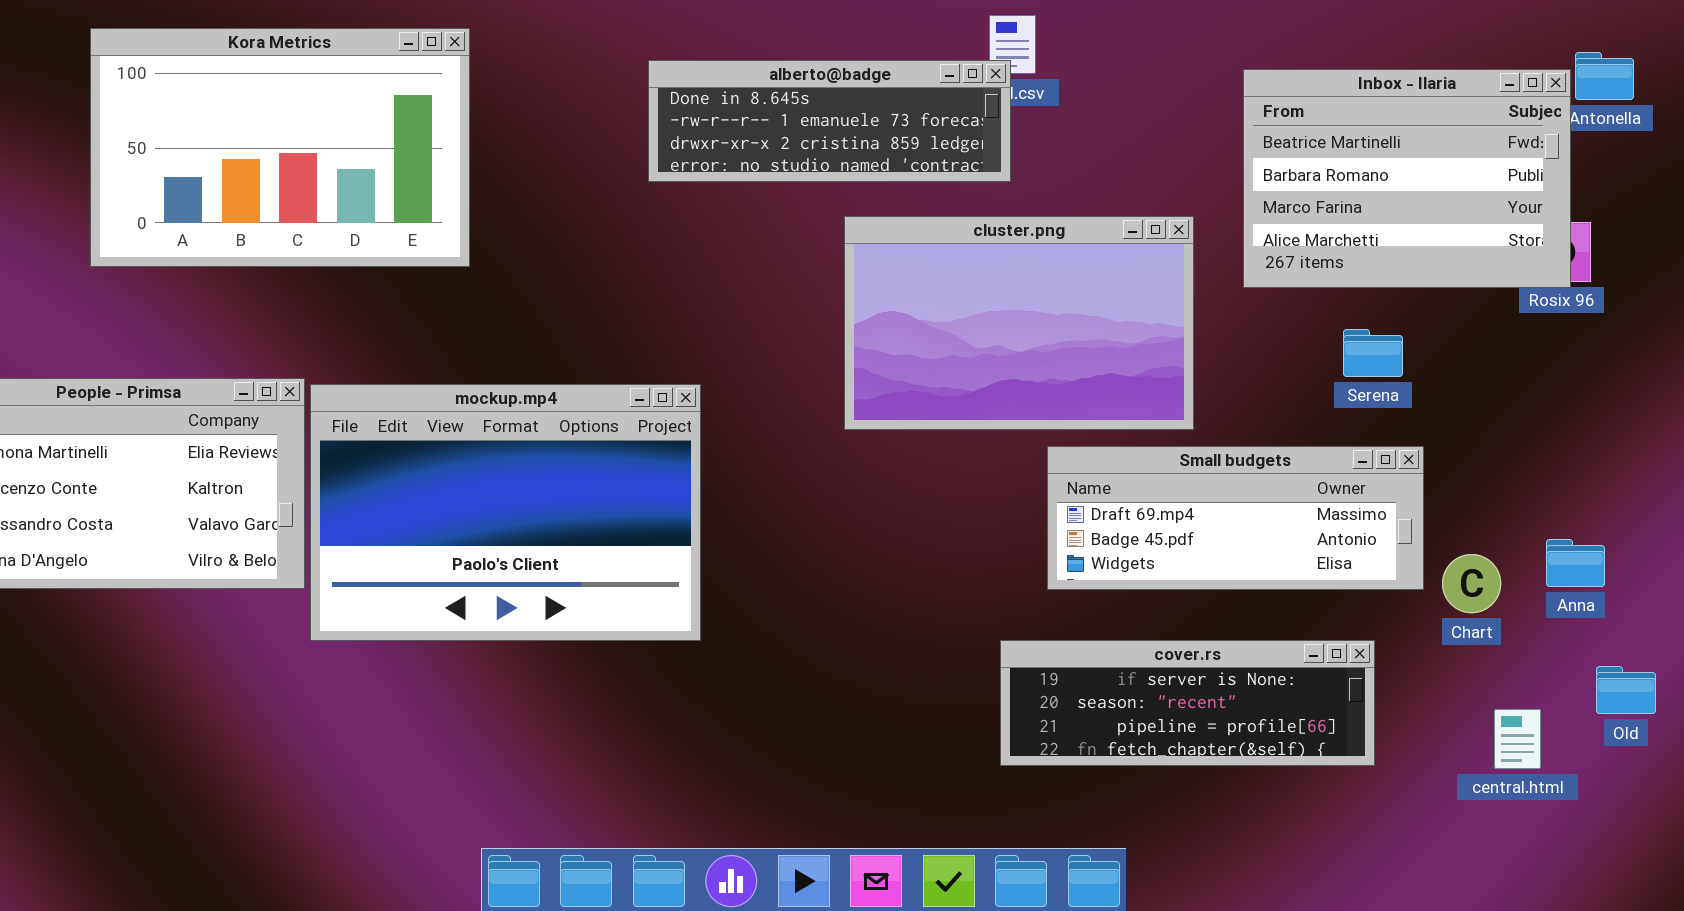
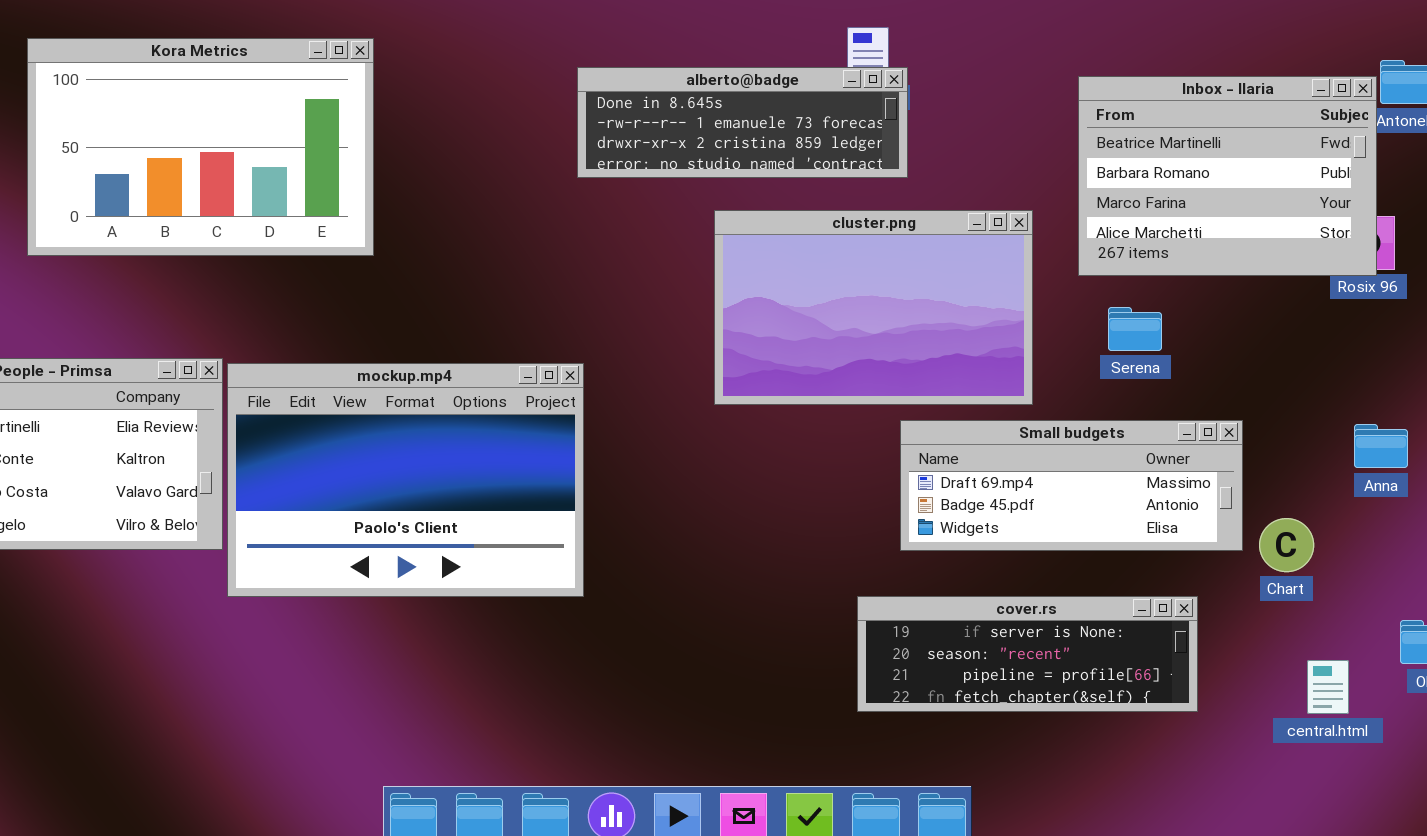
alberto@badge: [648,60,1011,182] -> [577,67,908,178], moved
Serena: [1343,329,1403,377] -> [1108,307,1162,351], moved
Anna: [1546,539,1605,587] -> [1354,424,1408,468], moved

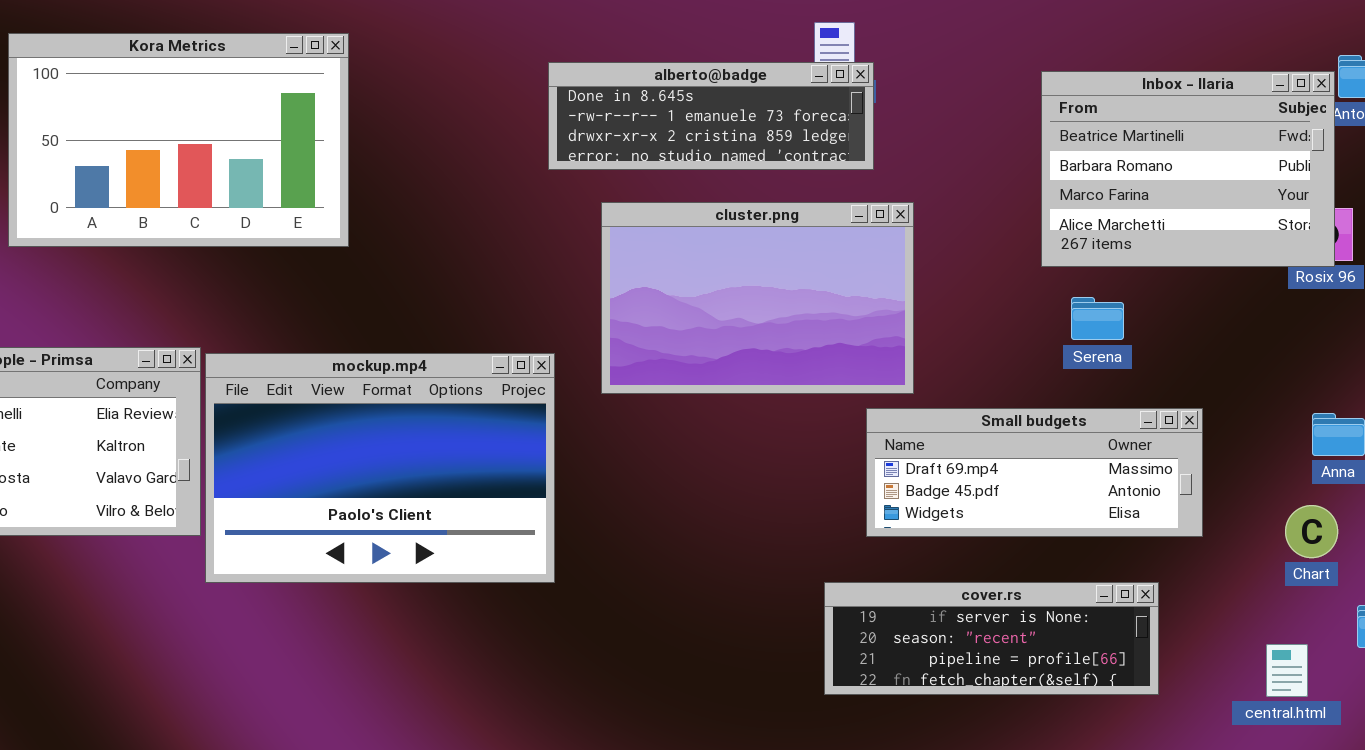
cluster.png: [714,210,1033,405] -> [601,202,914,394], moved
Chart: [1259,518,1314,572] -> [1285,505,1338,558], moved

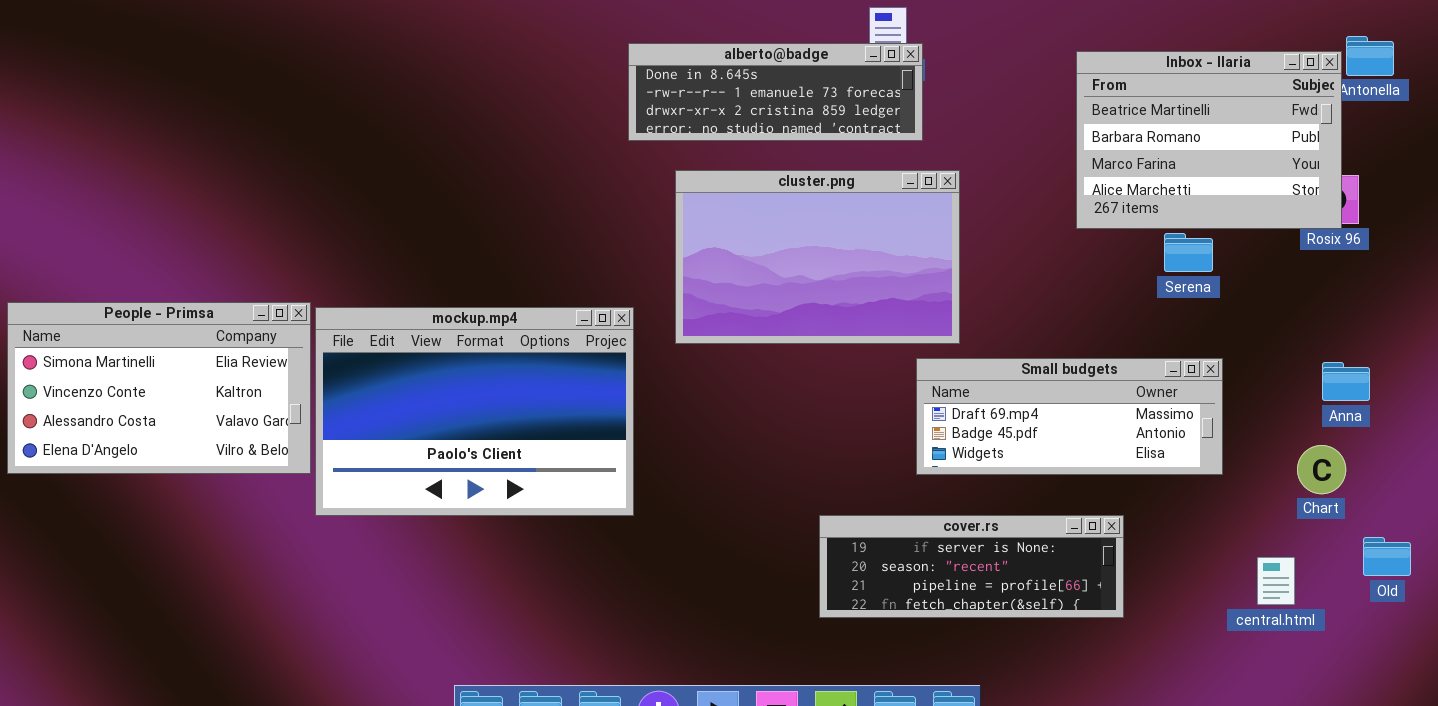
Kora Metrics: [8,33,349,247] -> none, closed
Serena: [1071,297,1124,340] -> [1164,233,1213,272], moved
cover.rs: [824,582,1159,695] -> [819,515,1124,618], moved
central.html: [1266,644,1308,697] -> [1257,557,1295,605], moved

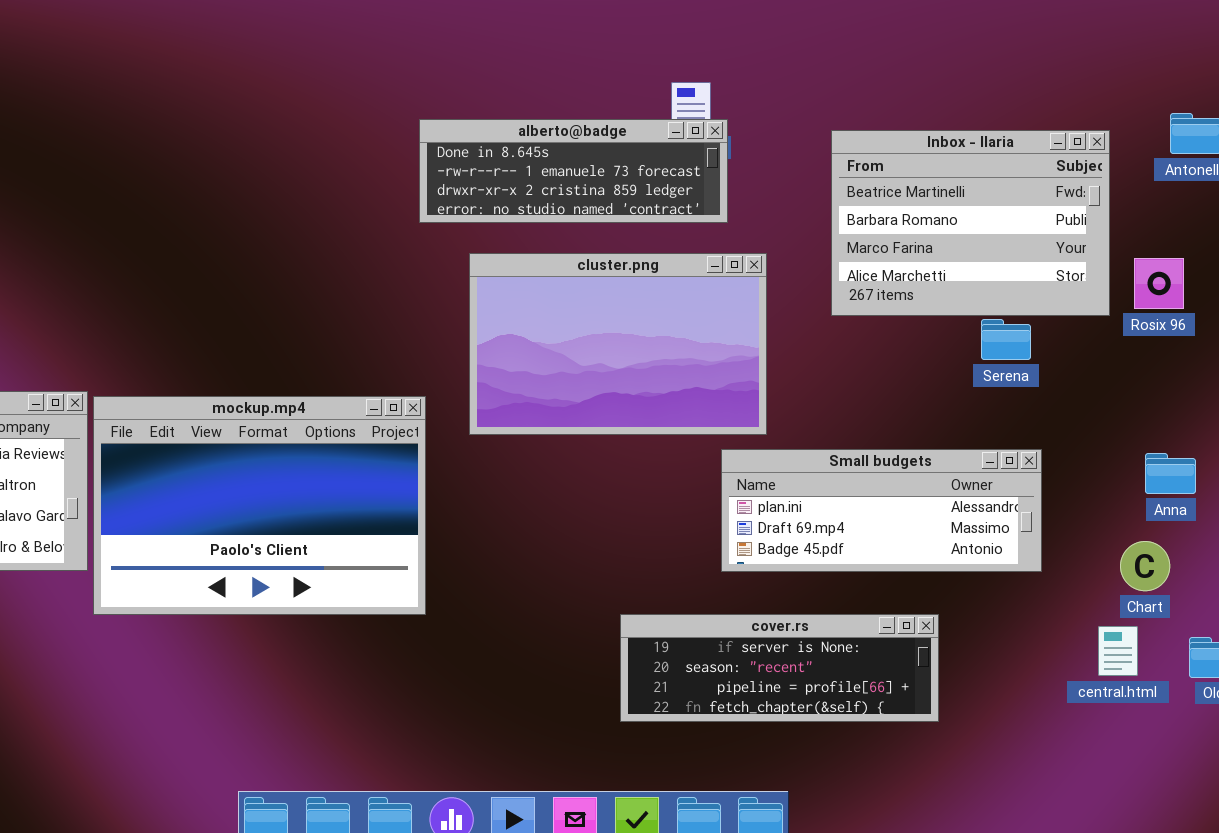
Inbox - Ilaria: [1076,51,1342,229] -> [831,130,1110,316], moved
Small budgets: [916,358,1223,475] -> [721,449,1042,572], scrolled up 1 row
central.html: [1257,557,1295,605] -> [1098,626,1138,676], moved

